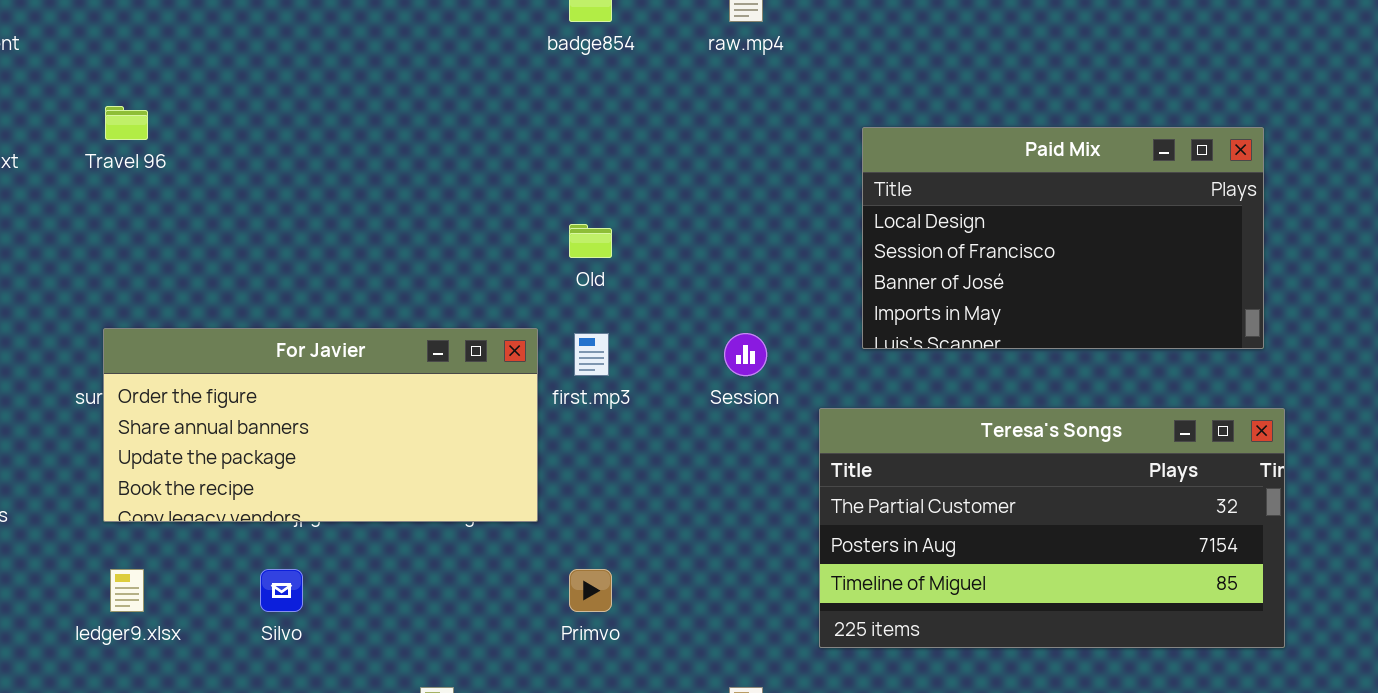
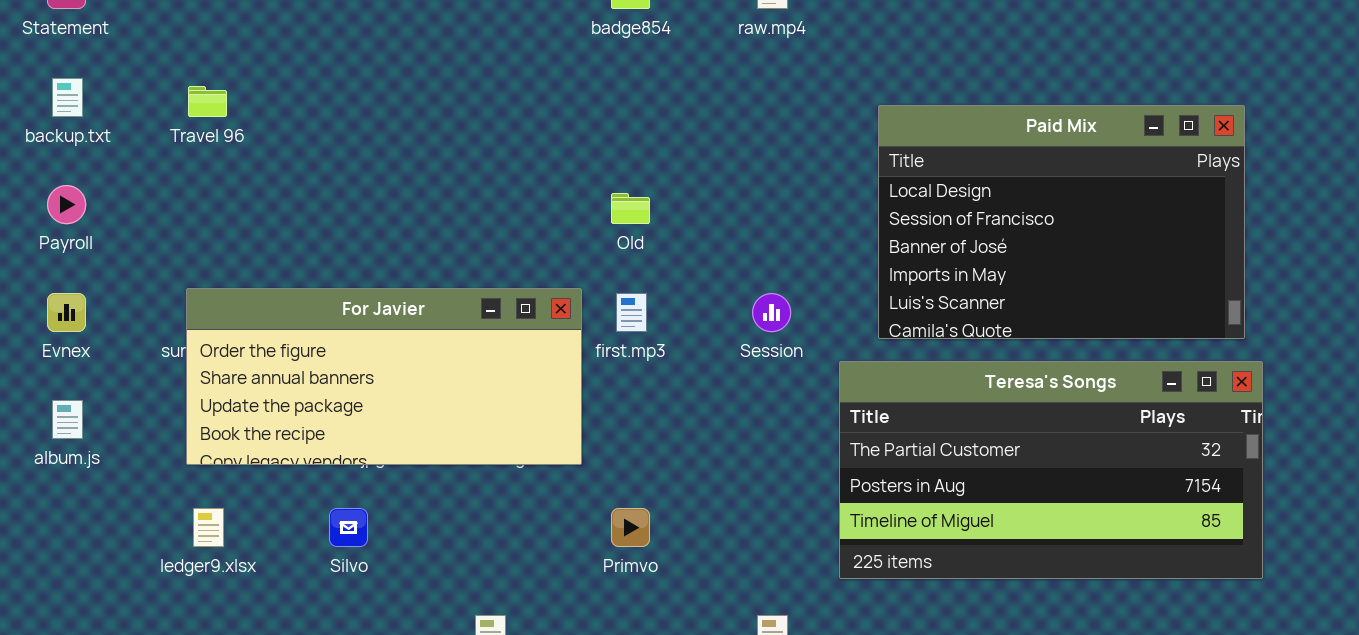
Paid Mix: [862,127,1264,349] -> [878,105,1245,339], resized

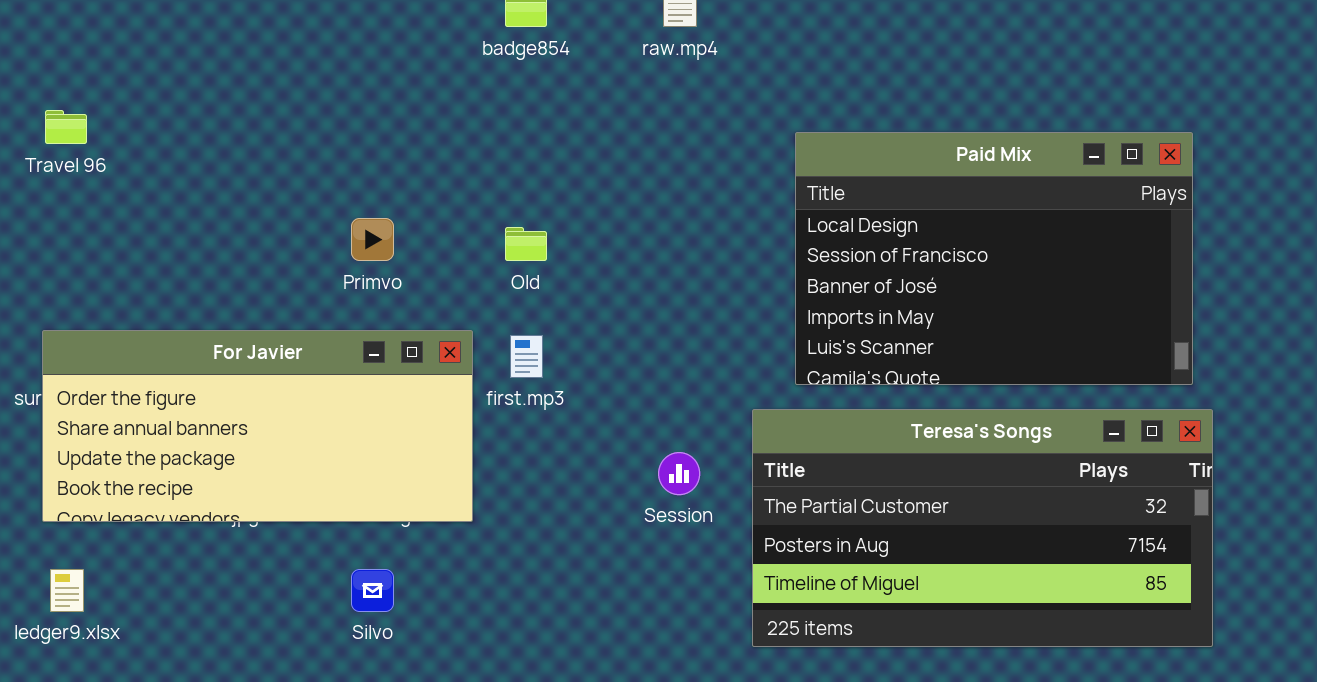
Session: [752,293,791,332] -> [658,452,700,495], moved
Silvo: [329,508,368,547] -> [351,569,394,612], moved
Primvo: [611,508,650,547] -> [351,218,394,261], moved

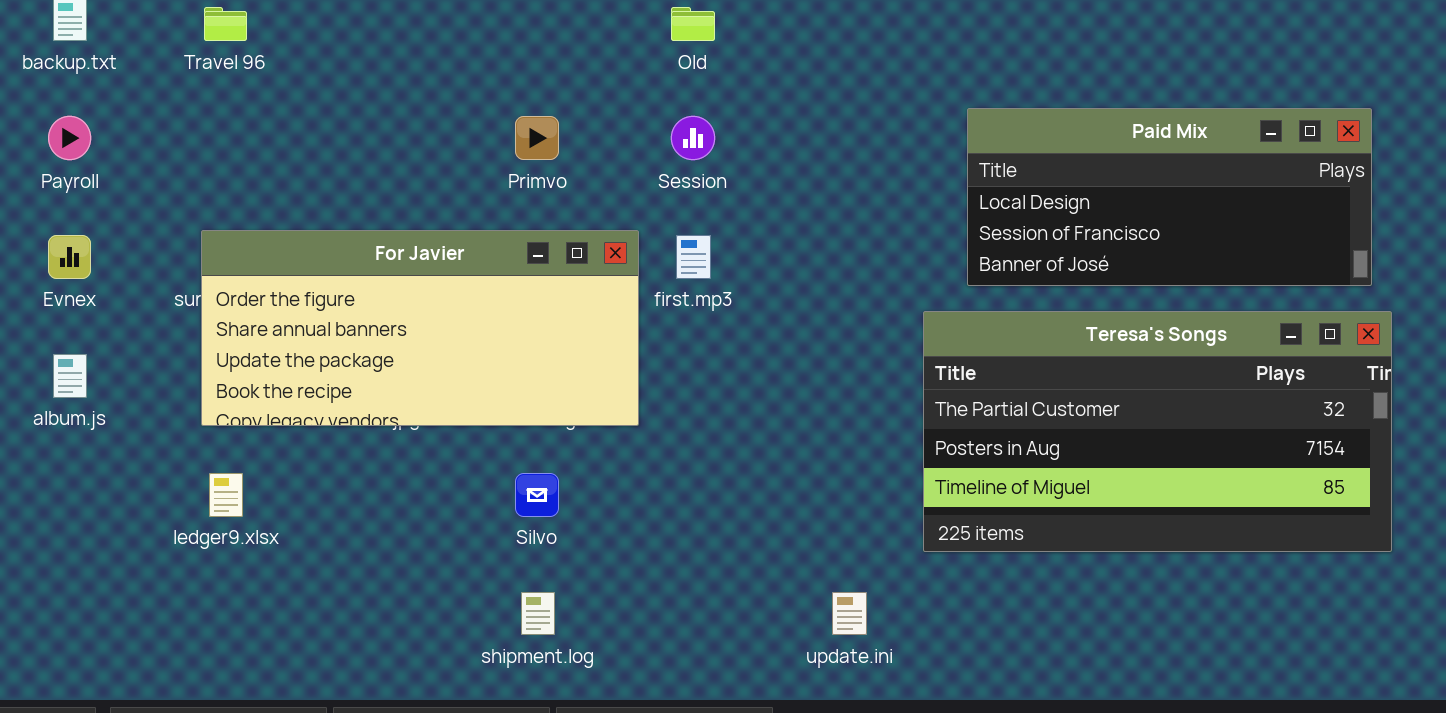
Paid Mix: [795,132,1193,385] -> [967,108,1372,286], resized
Old: [505,227,547,261] -> [671,7,715,41], moved
Session: [658,452,700,495] -> [671,116,715,160], moved

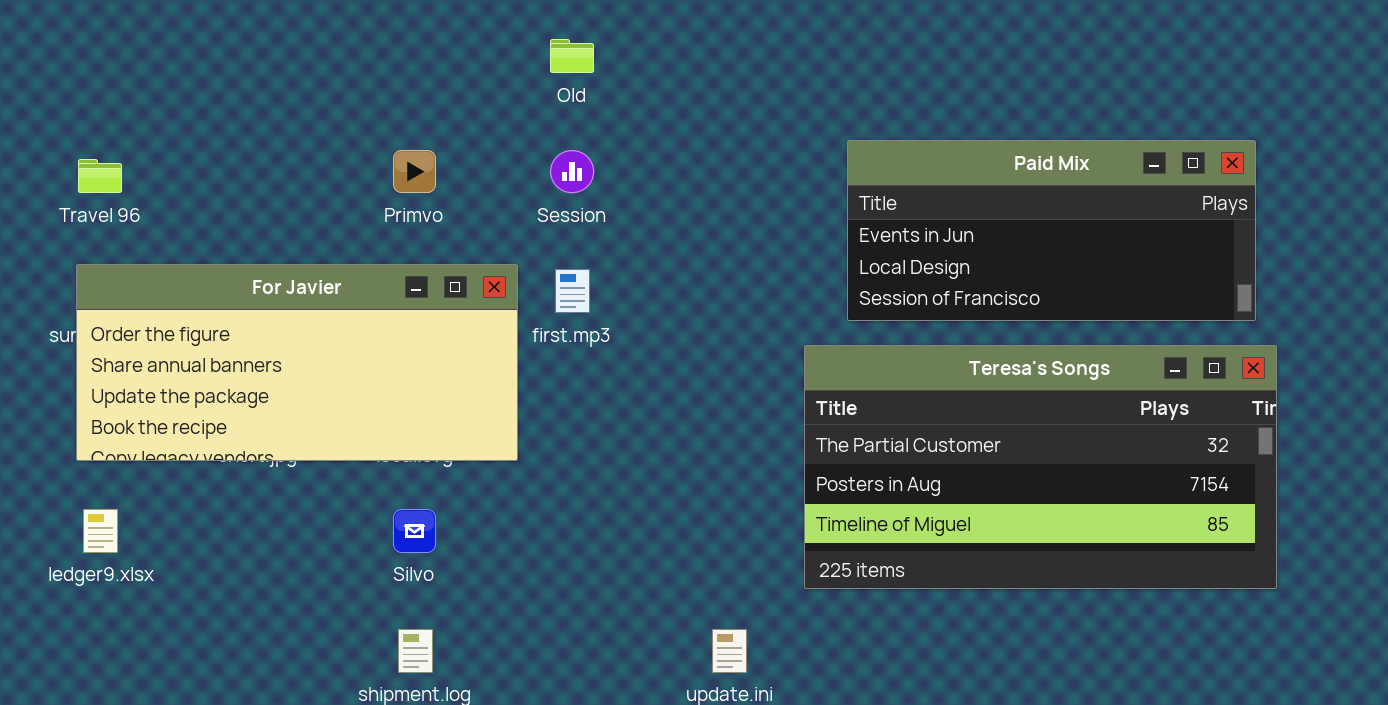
Travel 96: [204,7,247,41] -> [78,159,122,193], moved
Paid Mix: [967,108,1372,286] -> [847,140,1256,321], scrolled up 1 row

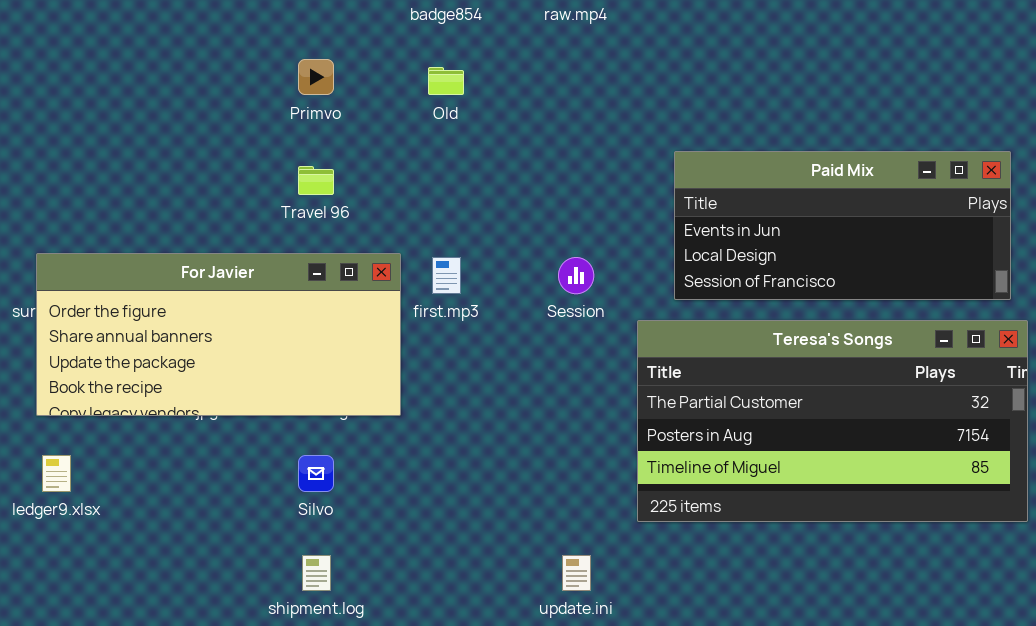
Primvo: [393,150,436,193] -> [298,59,334,95], moved
Session: [550,150,594,193] -> [558,257,594,294], moved
Travel 96: [78,159,122,193] -> [298,166,334,195], moved

